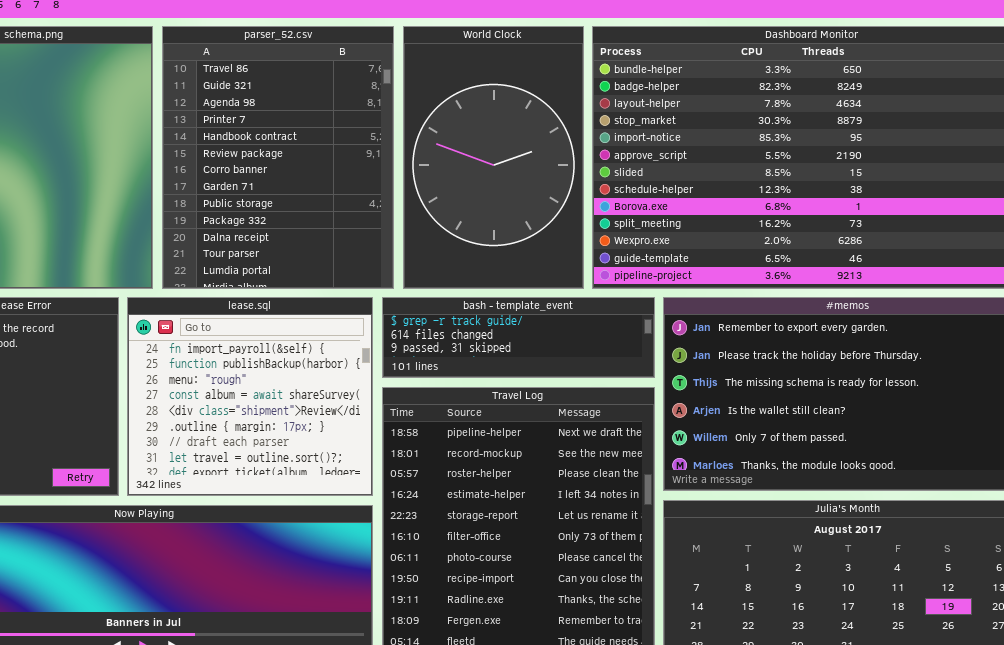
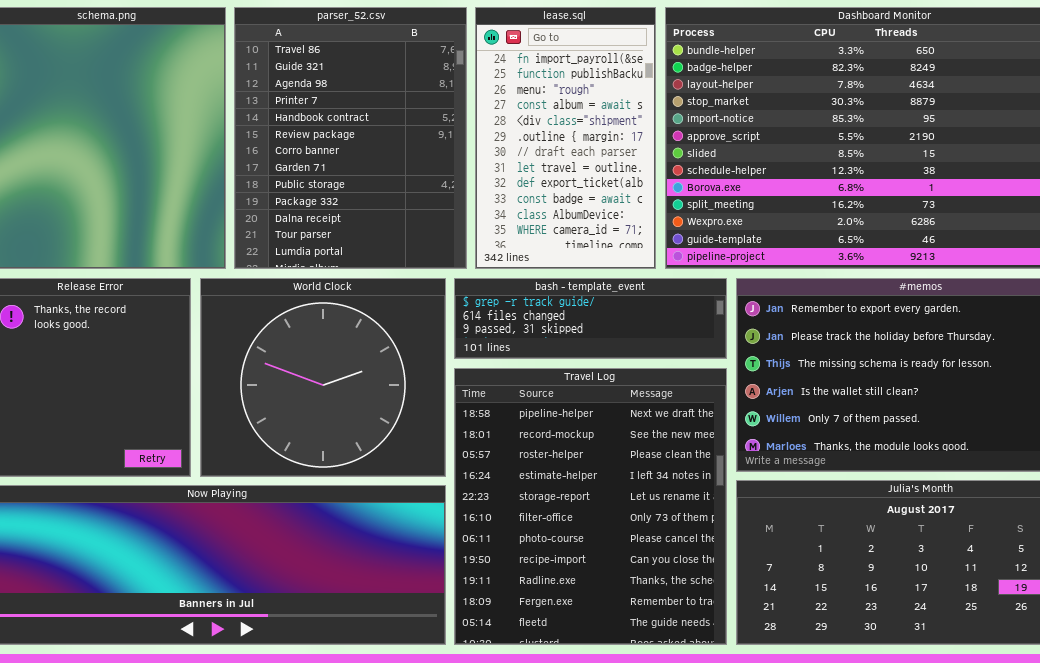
World Clock: [403,26,584,289] -> [200,278,446,477], moved, resized
lease.sql: [127,297,373,496] -> [475,7,656,269], moved, resized

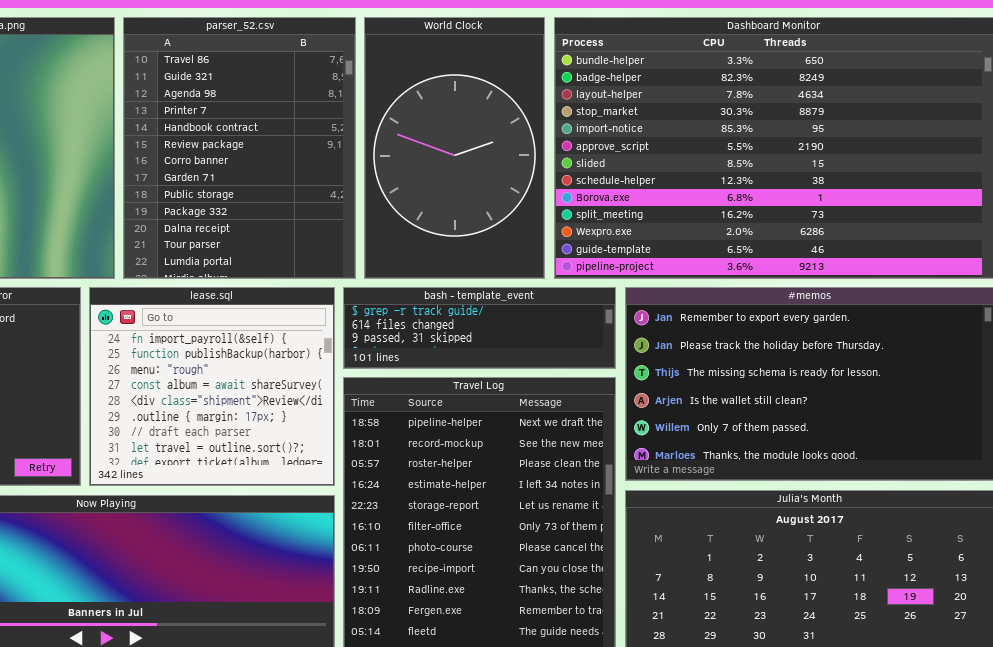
lease.sql: [475,7,656,269] -> [89,287,335,486], moved, resized
World Clock: [200,278,446,477] -> [364,17,545,279], moved, resized

